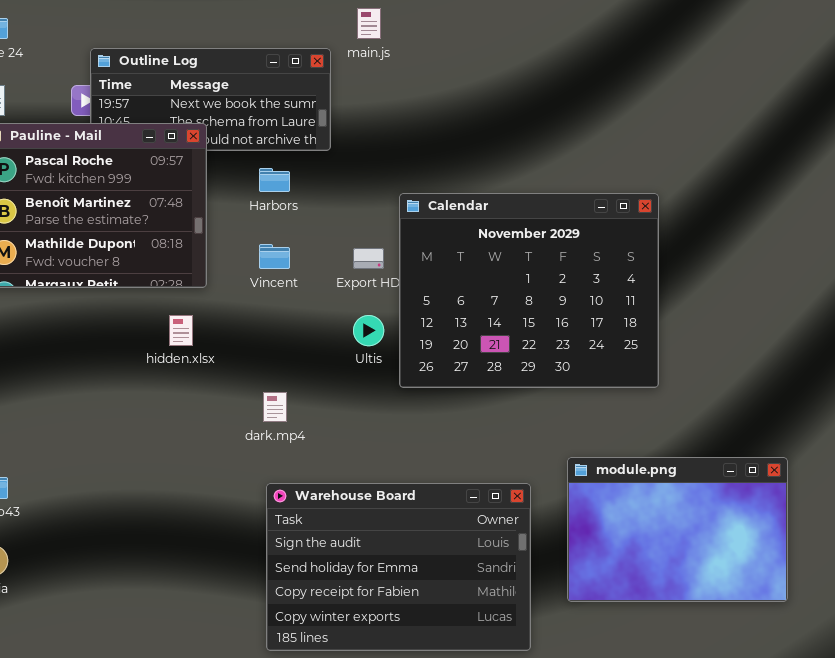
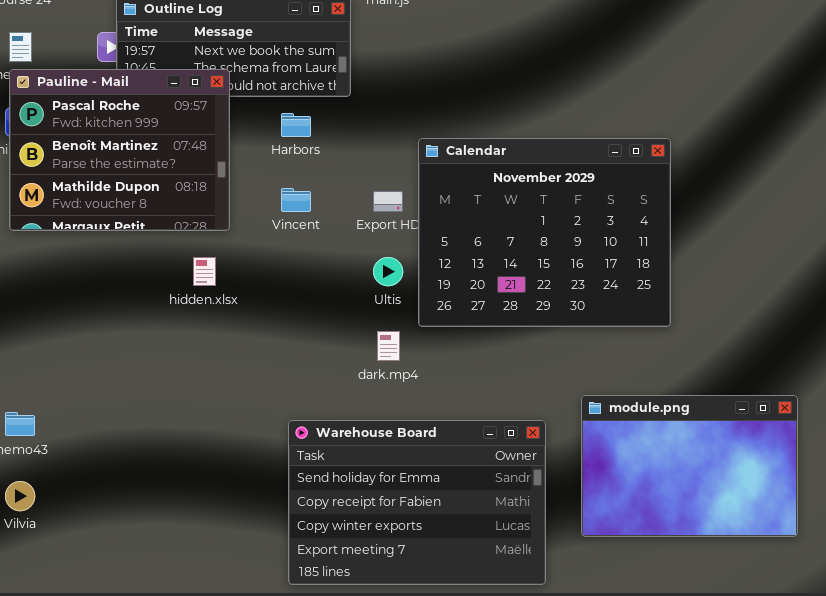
dark.mp4: [263,392,287,422] -> [377,331,400,361], moved
Warehouse Board: [266,483,531,651] -> [288,420,546,585], scrolled down 1 row

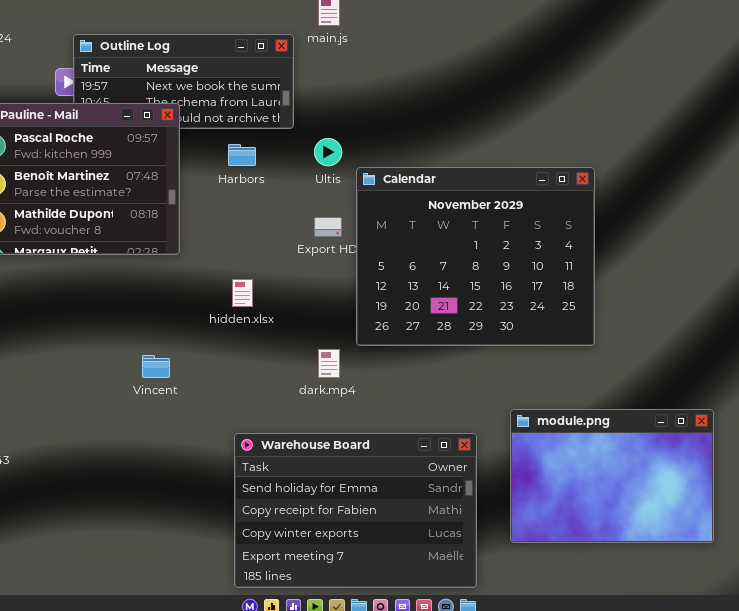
Vincent: [281,188,311,212] -> [142,355,170,378], moved
hidden.xlsx: [193,257,216,286] -> [232,279,253,307], moved
Ultis: [373,257,403,286] -> [314,138,342,166], moved

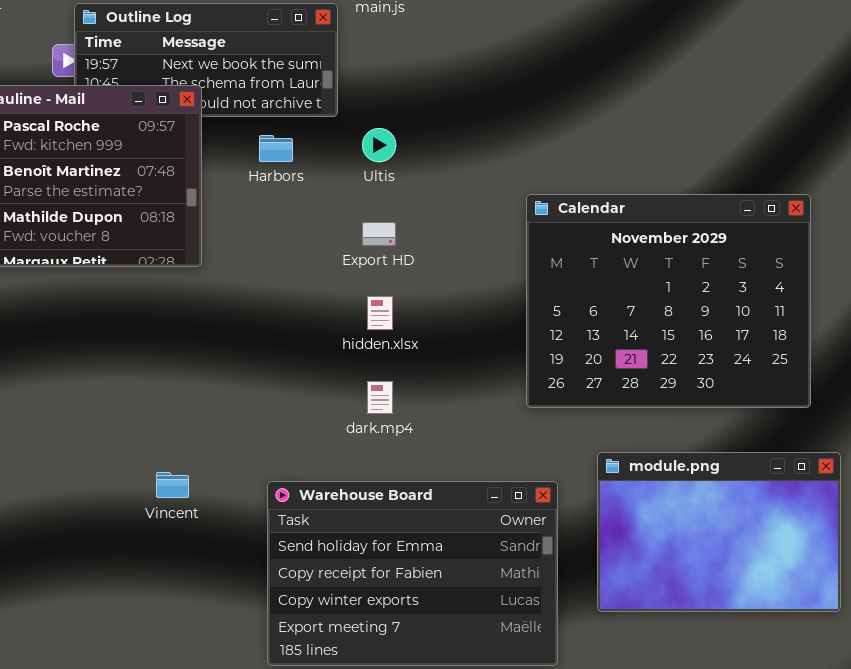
Calendar: [356,167,595,346] -> [526,194,811,408], moved
hidden.xlsx: [232,279,253,307] -> [367,296,393,330], moved
Vincent: [142,355,170,378] -> [156,472,189,498], moved

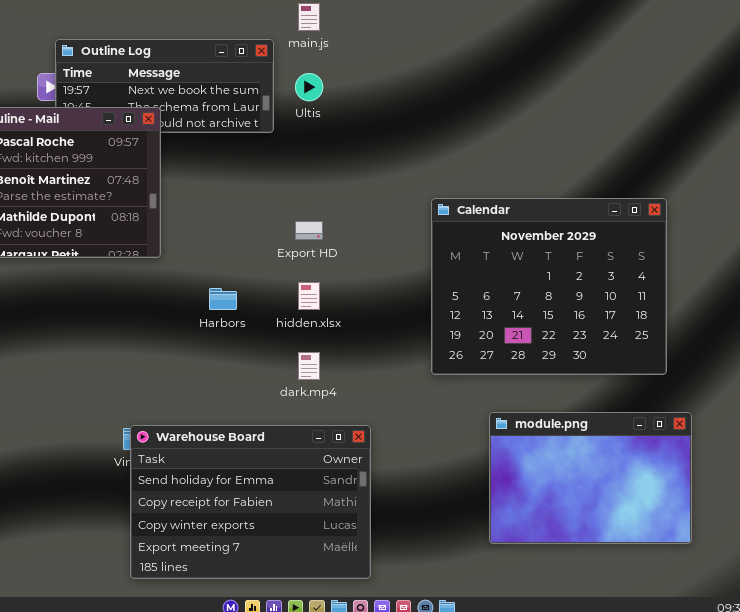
Ultis: [362,128,396,162] -> [295,73,323,101], moved
Harbors: [259,135,293,162] -> [209,288,237,310], moved
Warehouse Board: [267,481,558,666] -> [130,425,371,579], moved

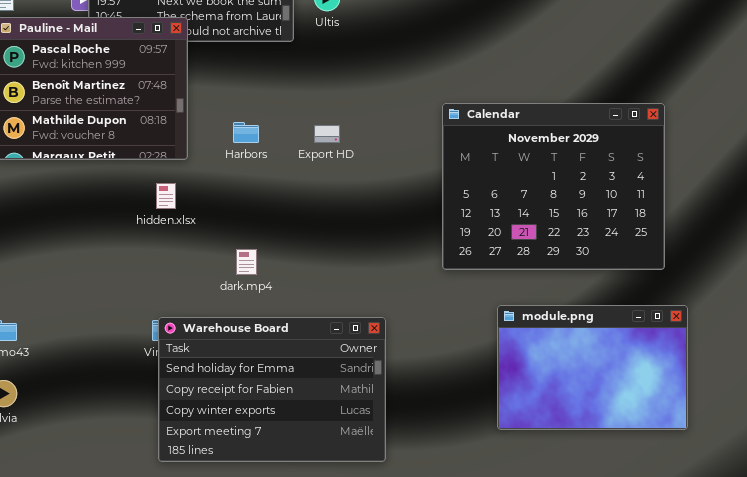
hidden.xlsx: [298,282,320,310] -> [156,183,176,209], moved
Harbors: [209,288,237,310] -> [233,122,259,143], moved
dark.mp4: [298,352,320,380] -> [236,249,257,275], moved

